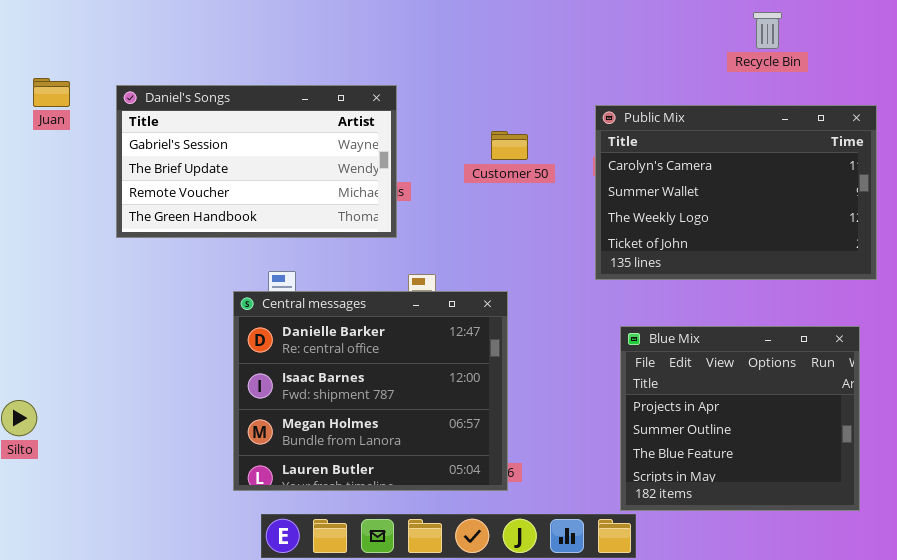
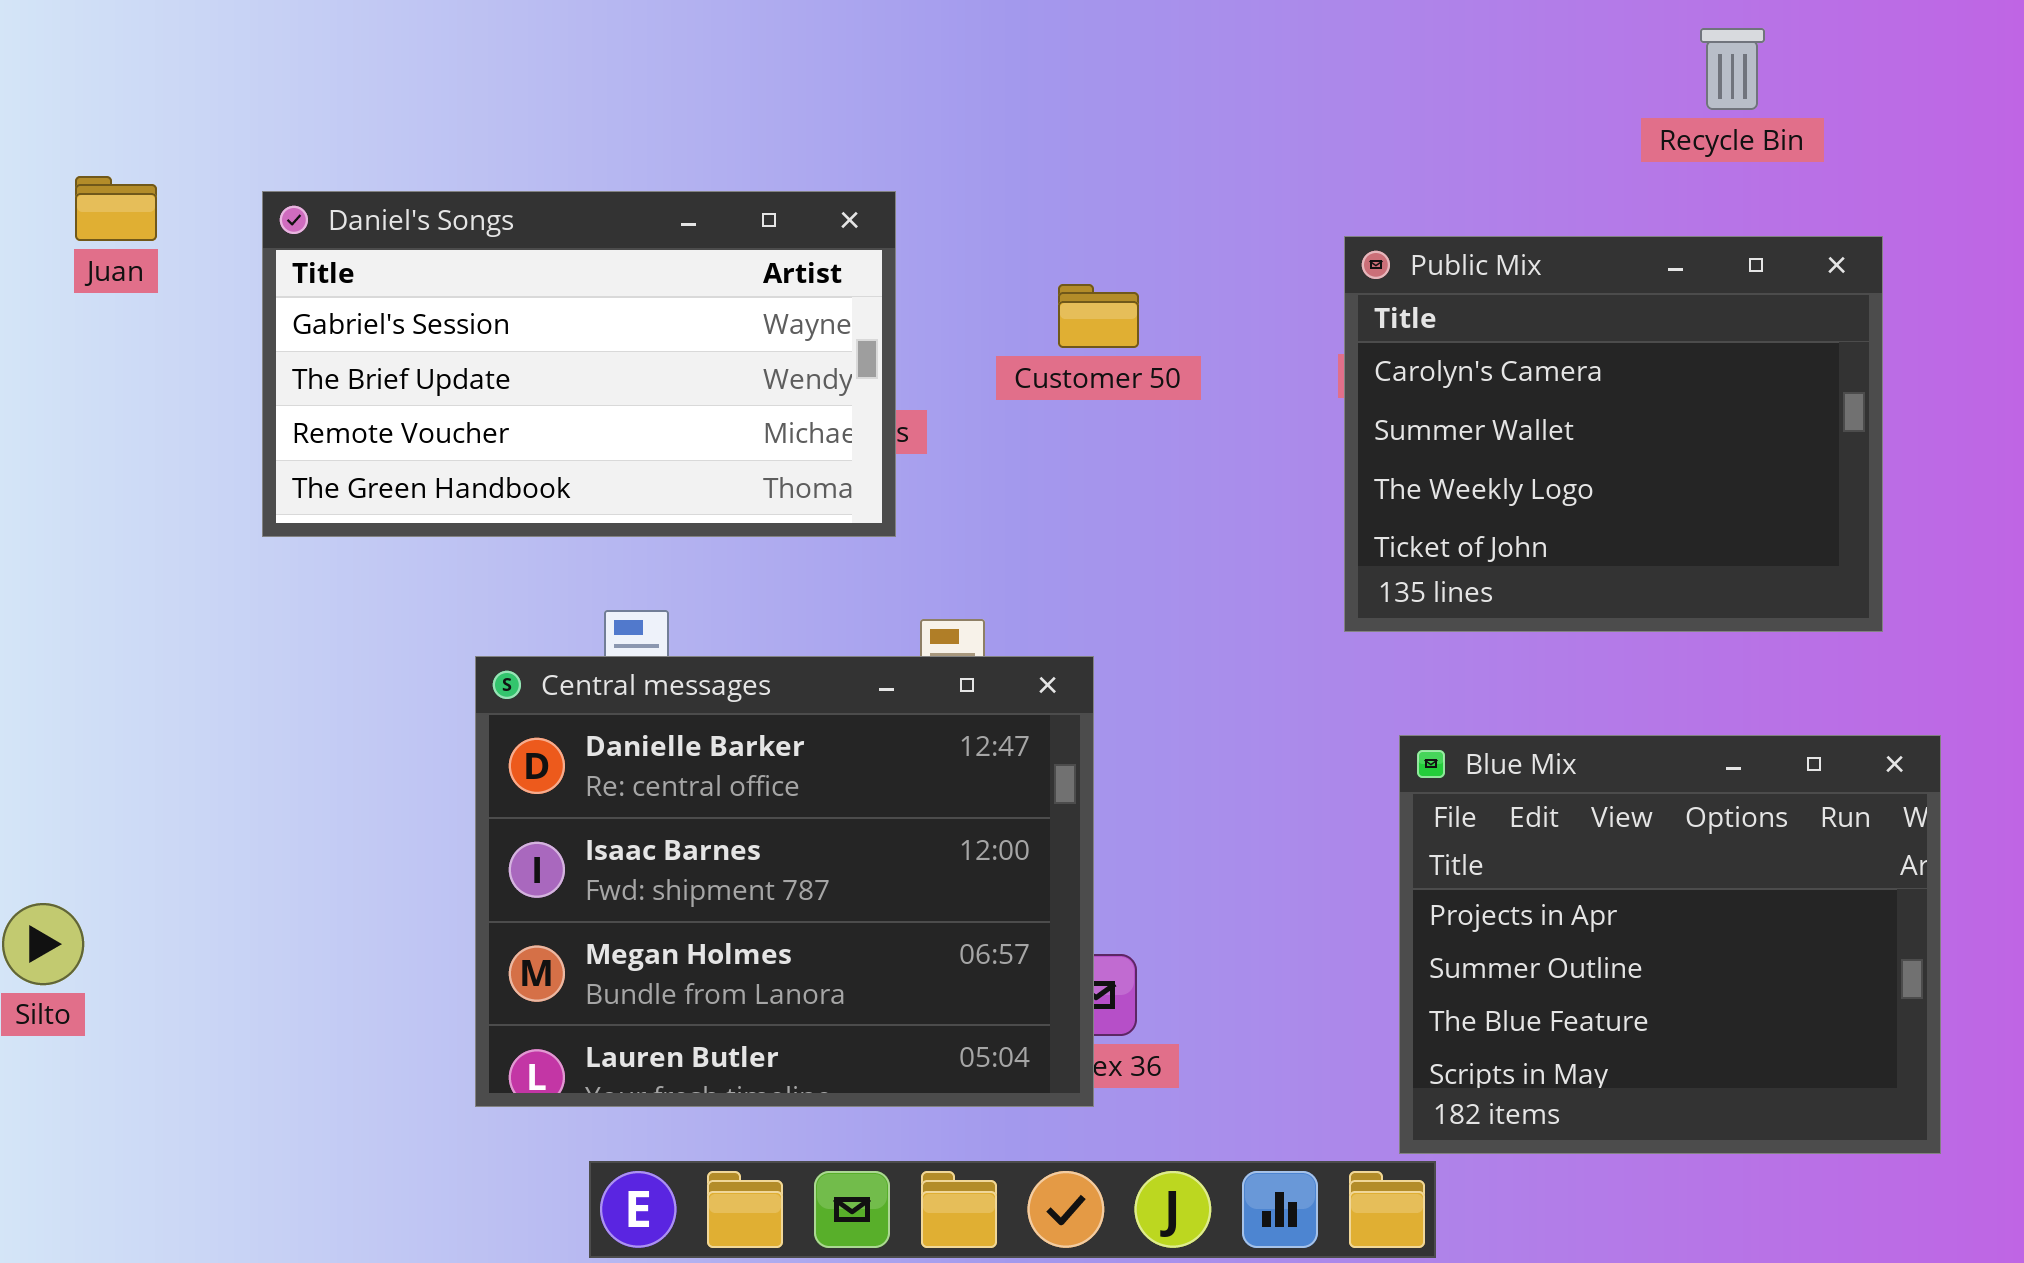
Public Mix: [595,105,877,280] -> [1344,236,1883,632], resized
Customer 50: [491,131,528,160] -> [1058,284,1139,348], moved
Central messages: [233,291,508,491] -> [475,656,1094,1107], moved

